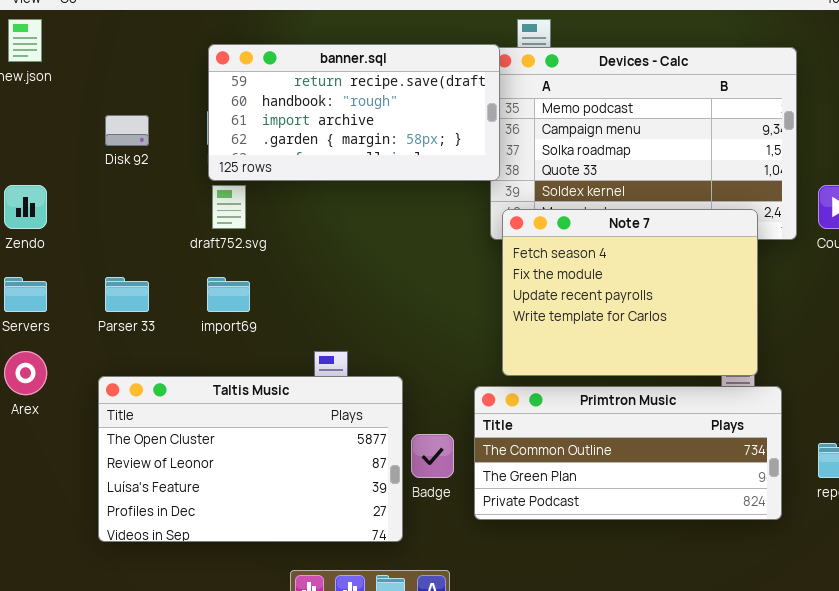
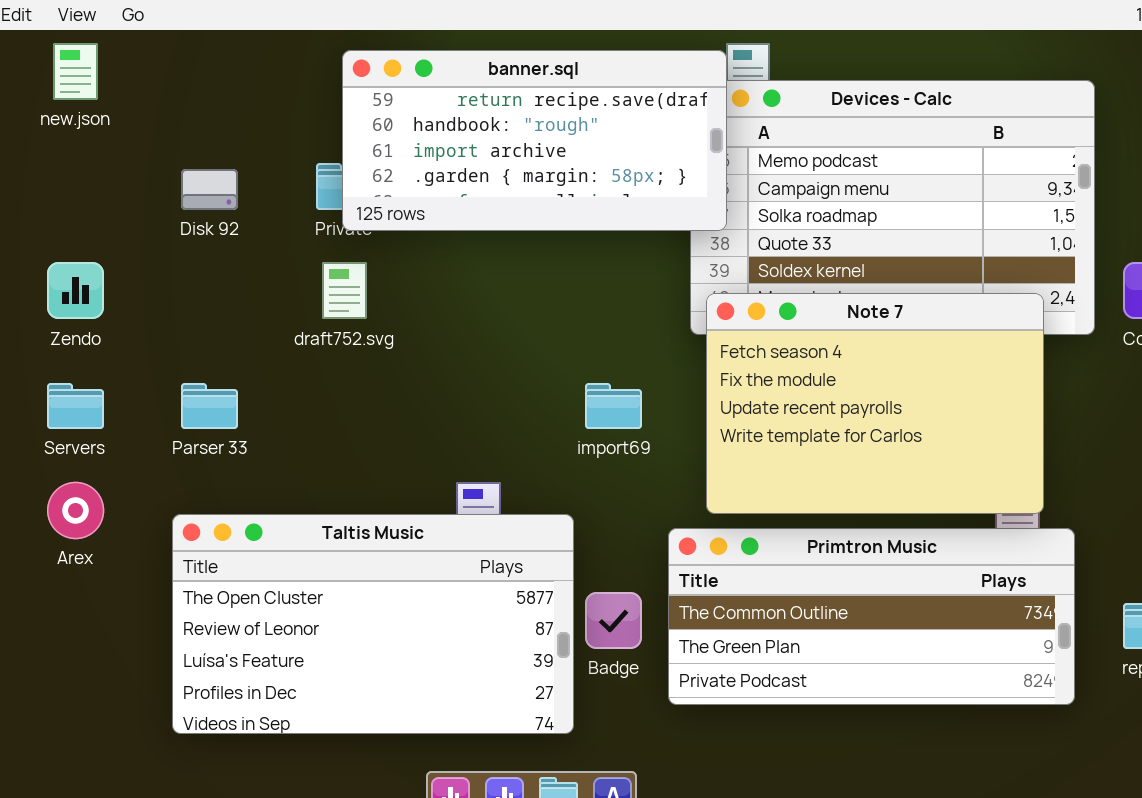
banner.sql: [208,44,500,181] -> [342,50,727,231], moved
import69: [207,277,250,312] -> [585,383,642,429], moved

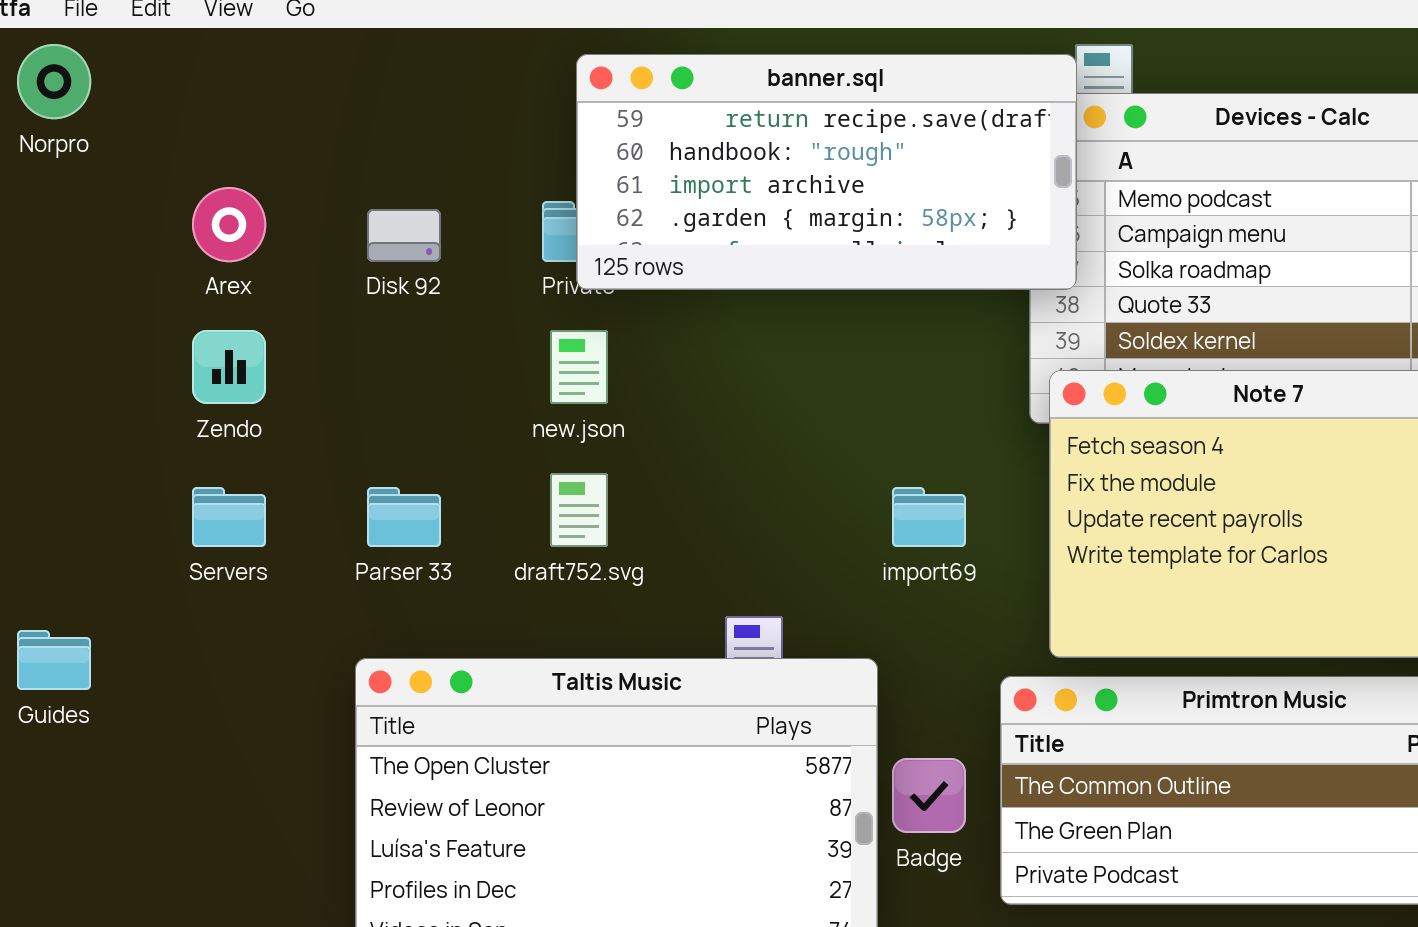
new.json: [53,43,98,100] -> [550,330,608,404], moved
draft752.svg: [322,262,367,319] -> [550,473,608,547], moved
Arex: [47,482,104,539] -> [192,187,266,262], moved

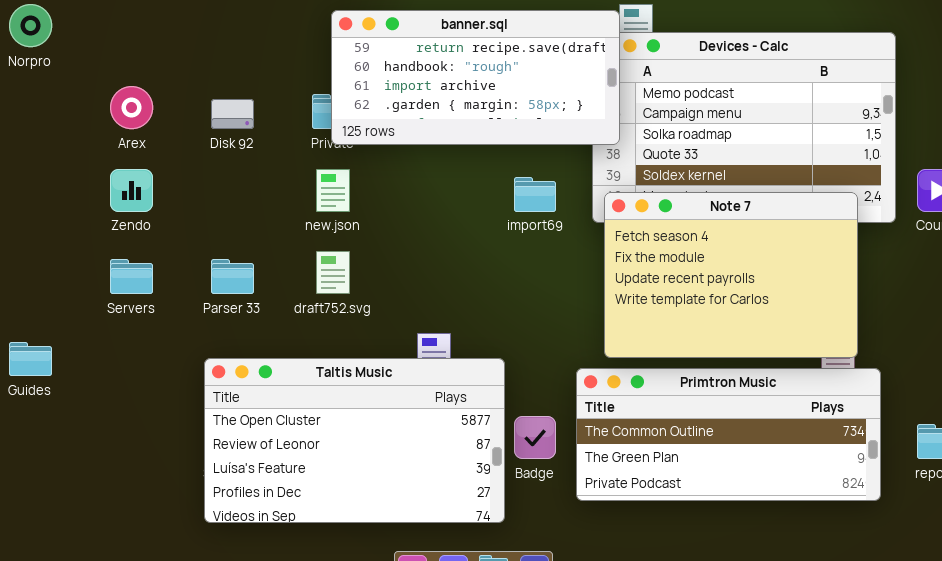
import69: [892,487,966,547] -> [514,177,556,212], moved

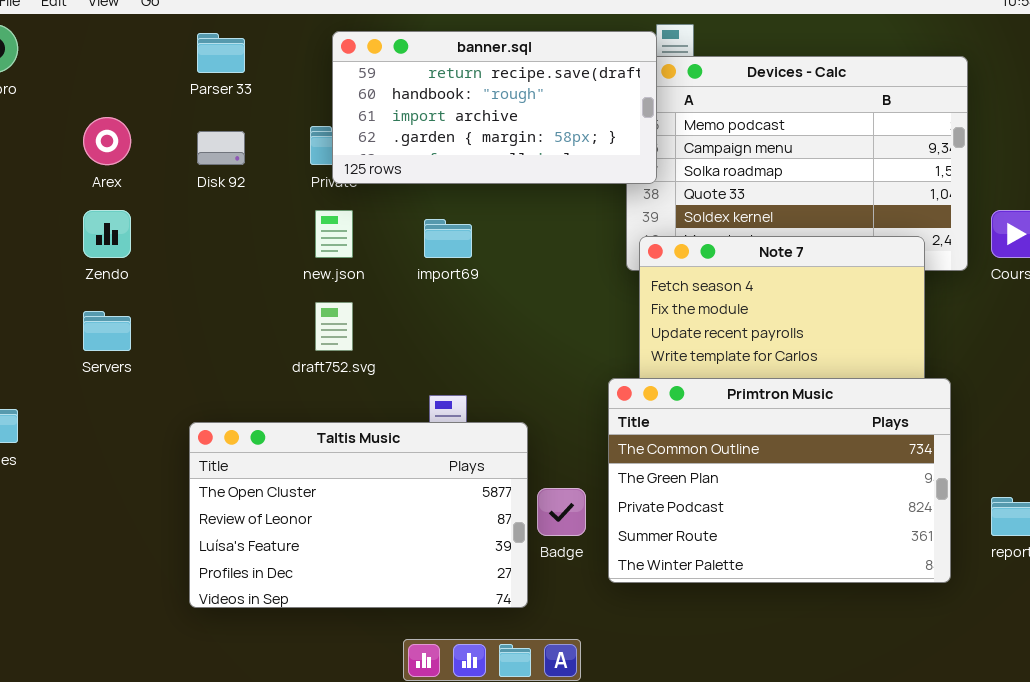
import69: [514,177,556,212] -> [424,219,472,258], moved
Parser 33: [211,259,254,294] -> [197,33,245,73], moved
Primtron Music: [576,368,881,501] -> [608,378,951,583], resized

